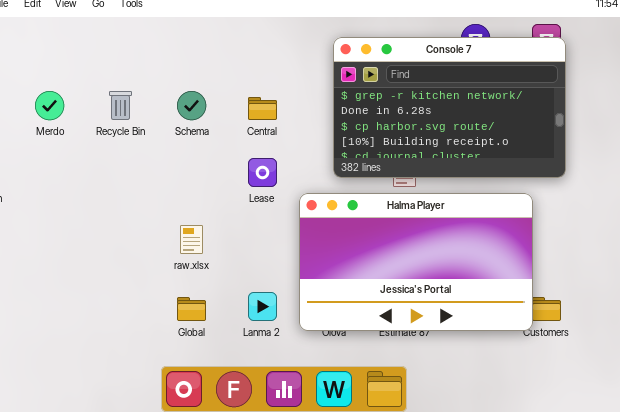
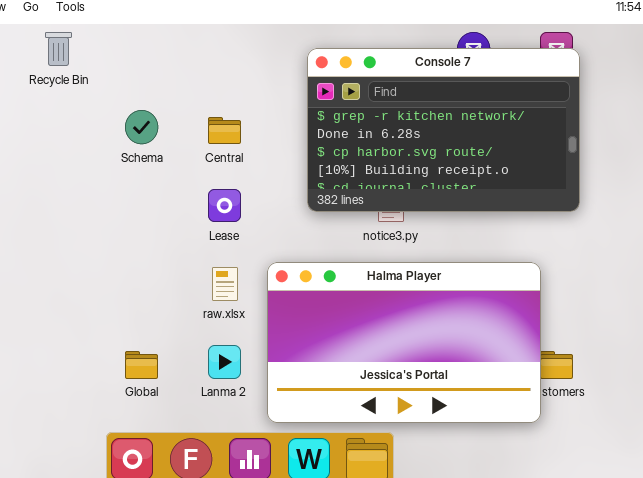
Recycle Bin: [109,91,132,120] -> [45,32,72,66], moved
Halma Player: [299,193,533,331] -> [267,262,541,423], moved
raw.xlsx: [180,225,203,254] -> [212,267,238,301], moved

